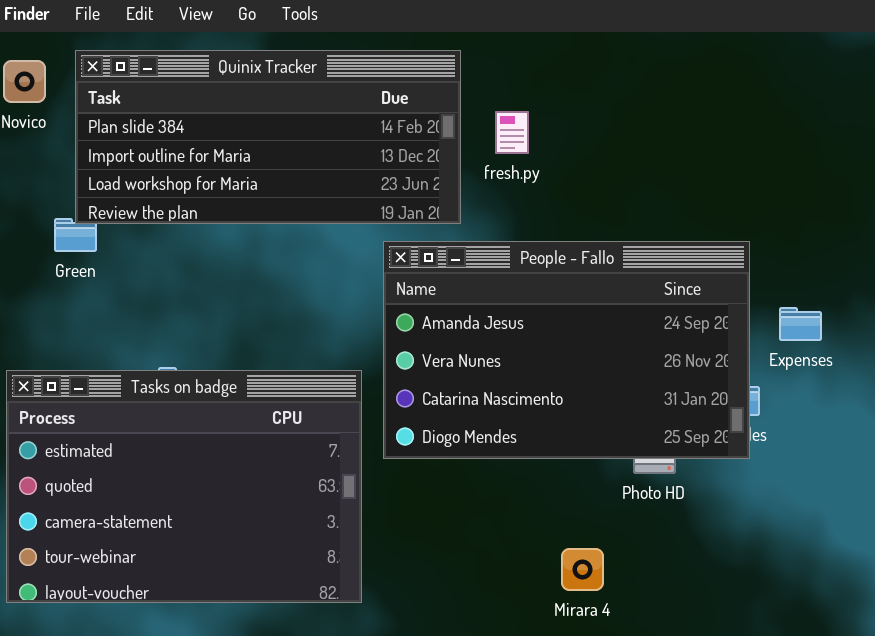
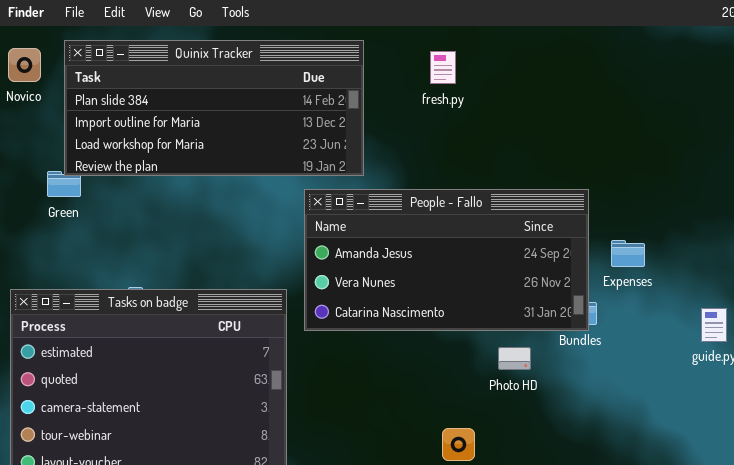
fresh.py: [495,111,529,154] -> [430,51,456,84], moved
People - Fallo: [383,241,750,459] -> [304,189,589,331], resized

